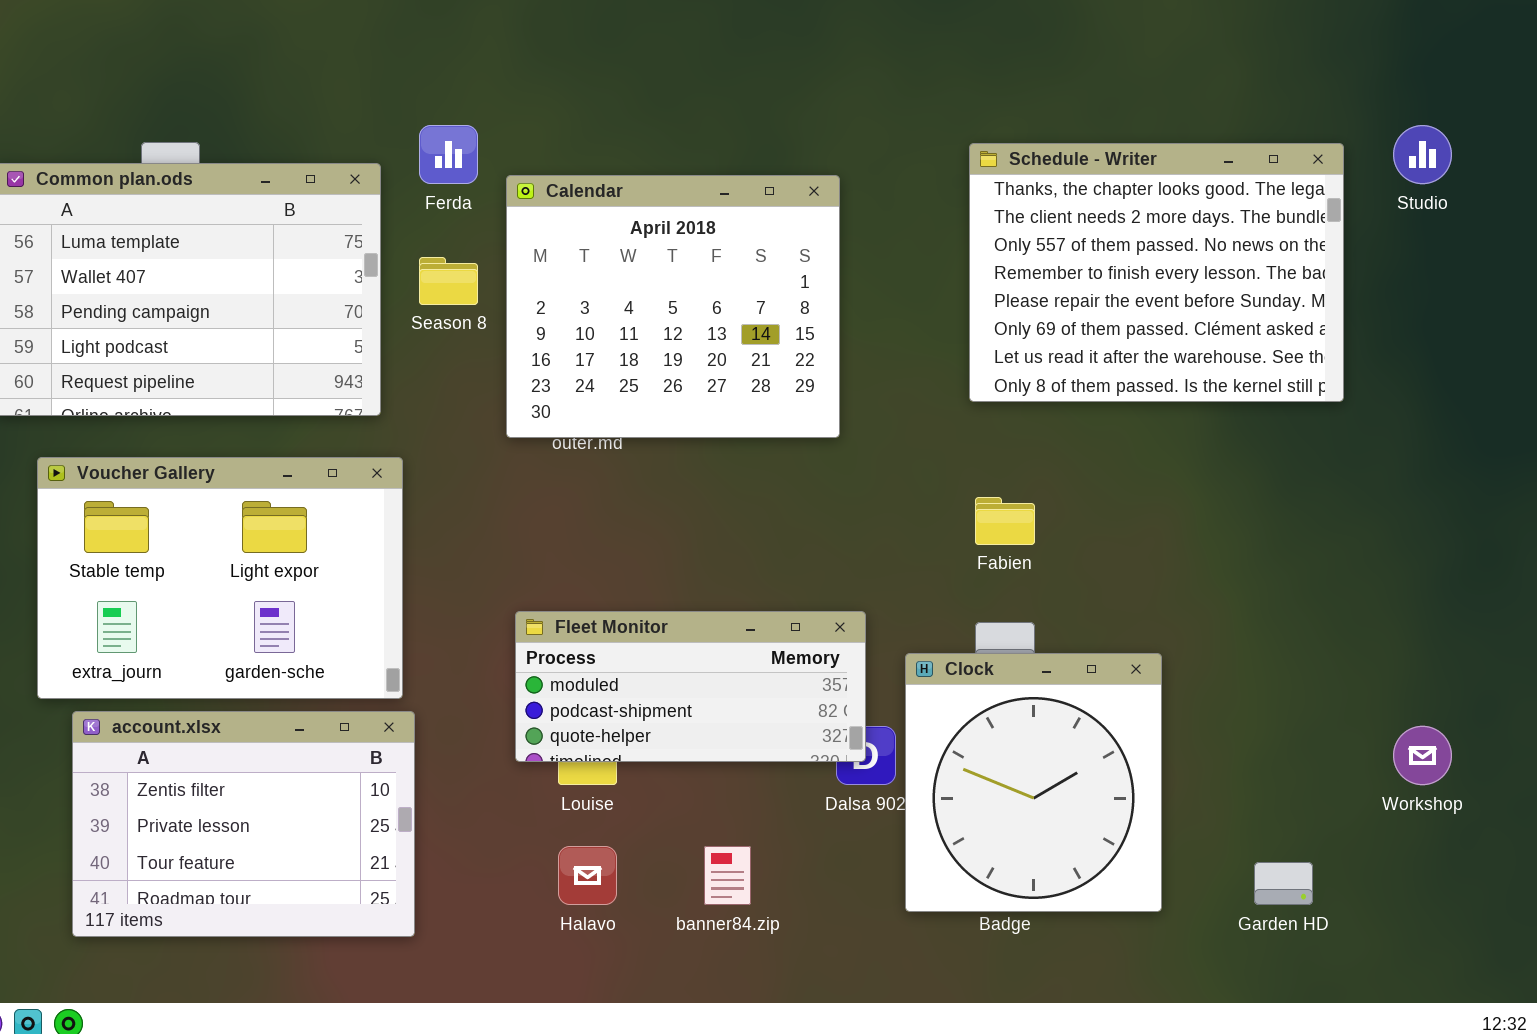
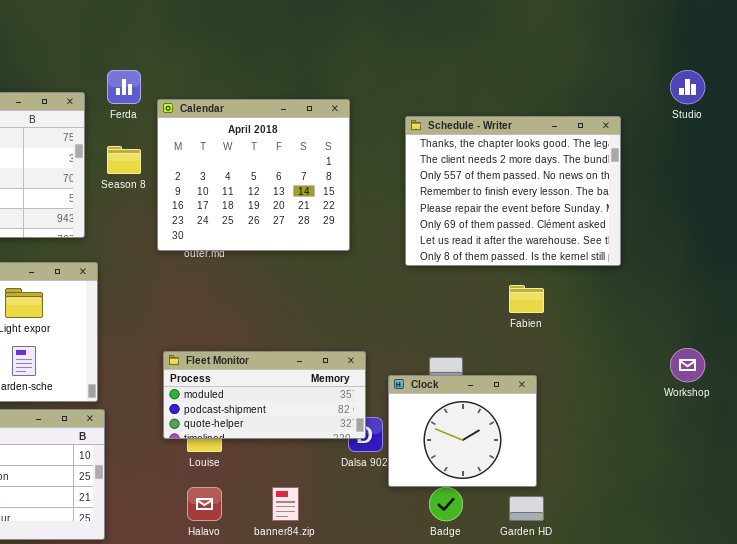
Schedule - Writer: [969,143,1344,402] -> [405,116,621,266], moved
Fabien: [975,497,1035,545] -> [509,285,544,313], moved
Clock: [905,653,1162,912] -> [388,375,537,487], resized
Workshop: [1393,726,1452,785] -> [670,348,705,382], moved
Garden HD: [1254,862,1313,905] -> [509,496,544,521], moved

